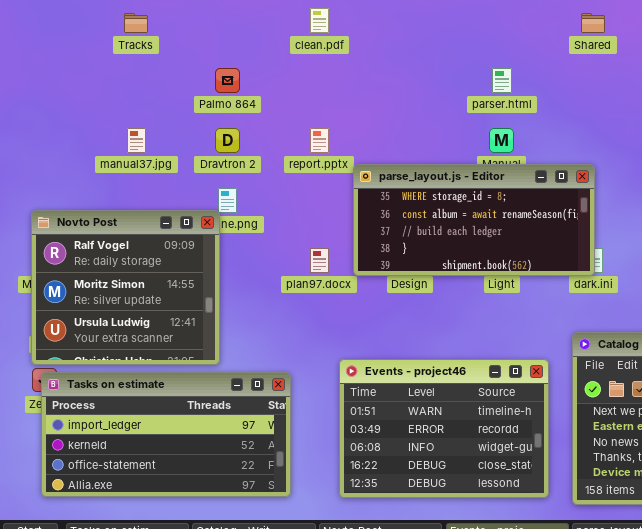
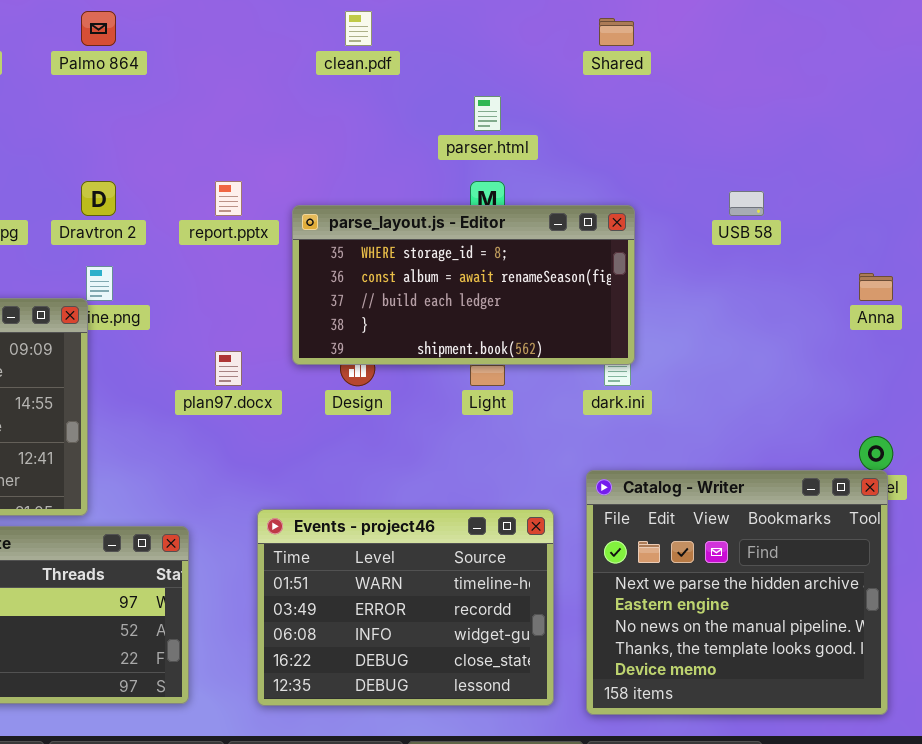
clean.pdf: [310,8,329,33] -> [345,11,372,46], moved
Palmo 864: [215,68,240,93] -> [81,11,116,46], moved
parse_layout.js - Editor: [353,164,595,276] -> [292,205,635,365], moved

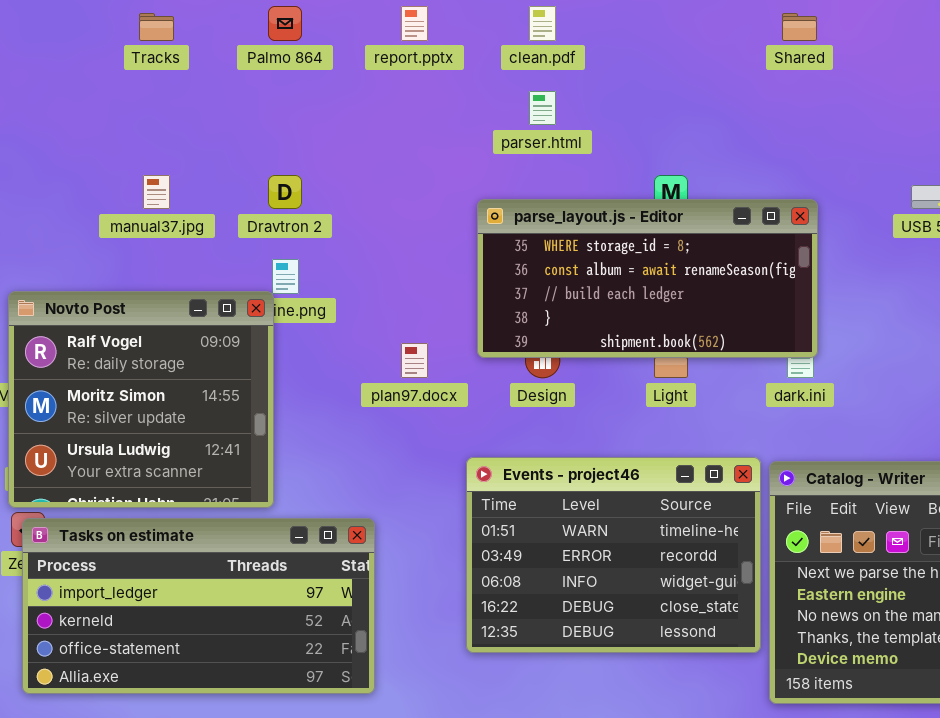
parser.html: [474,96,501,131] -> [529,91,556,125], moved
report.pptx: [215,181,242,216] -> [401,6,428,41], moved
Events - project46: [257,509,554,706] -> [466,457,761,653], moved

